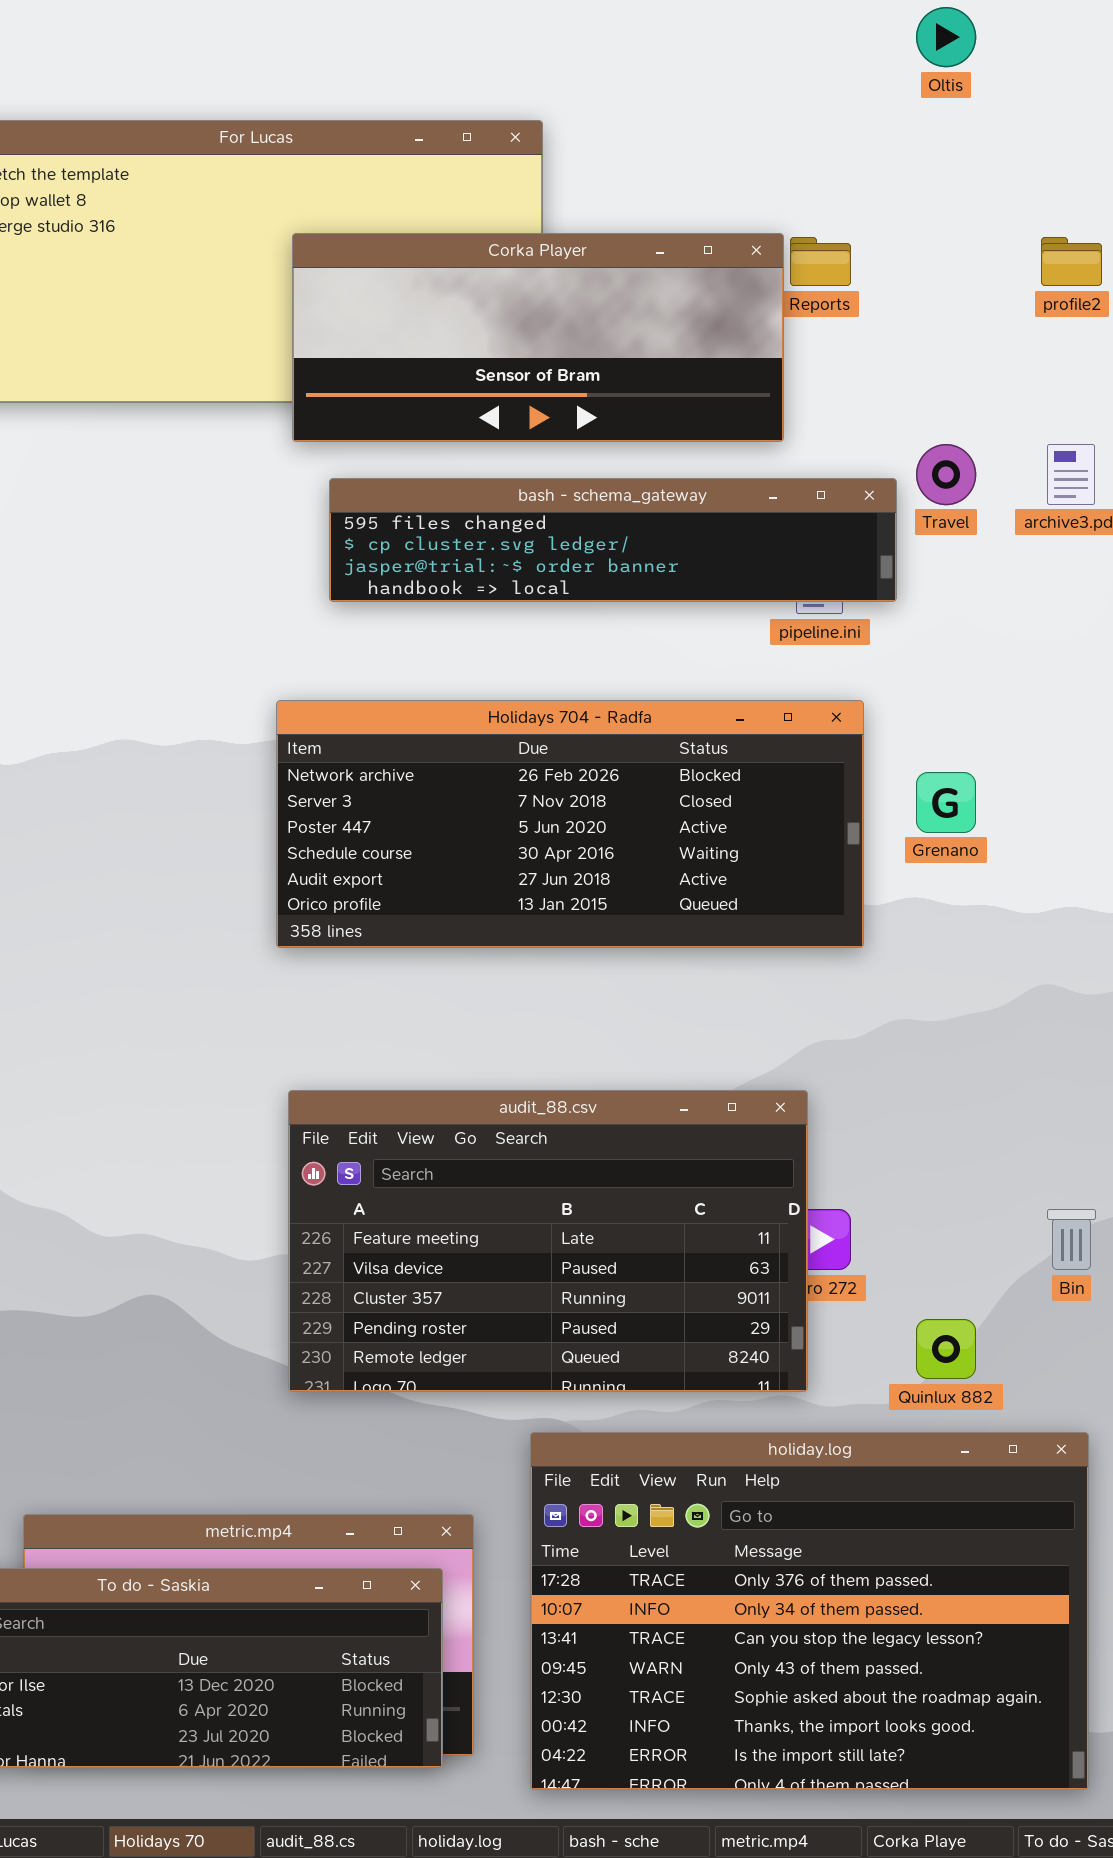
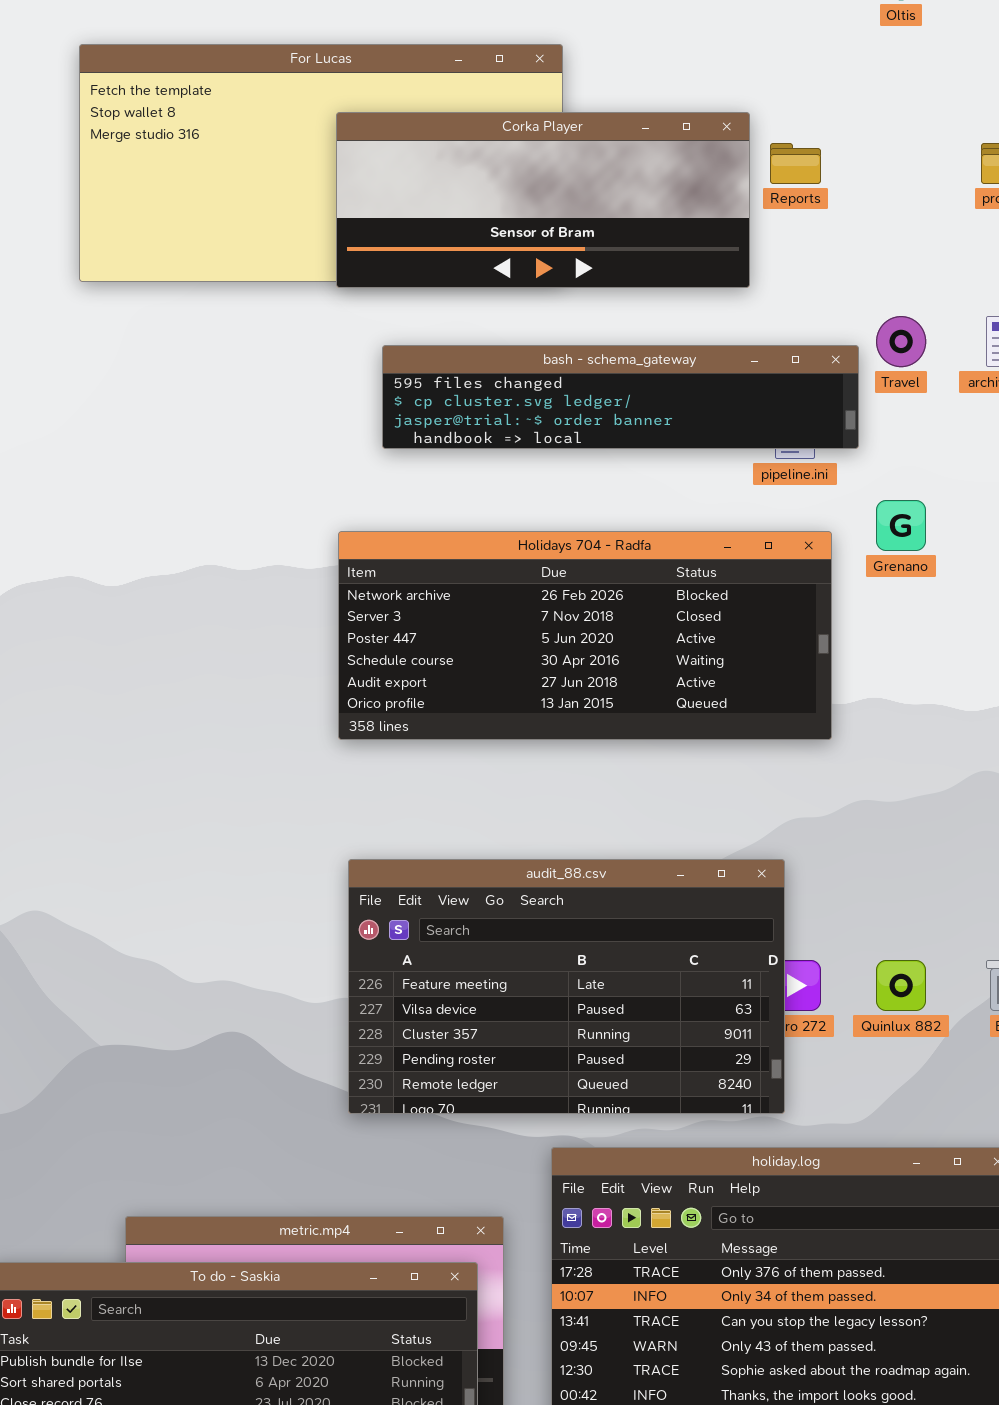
Corka Player: [292,233,784,442] -> [336,112,750,288], moved
Grenano: [916,772,976,833] -> [876,500,926,551], moved
Quinlux 882: [916,1319,976,1379] -> [876,960,926,1011], moved

